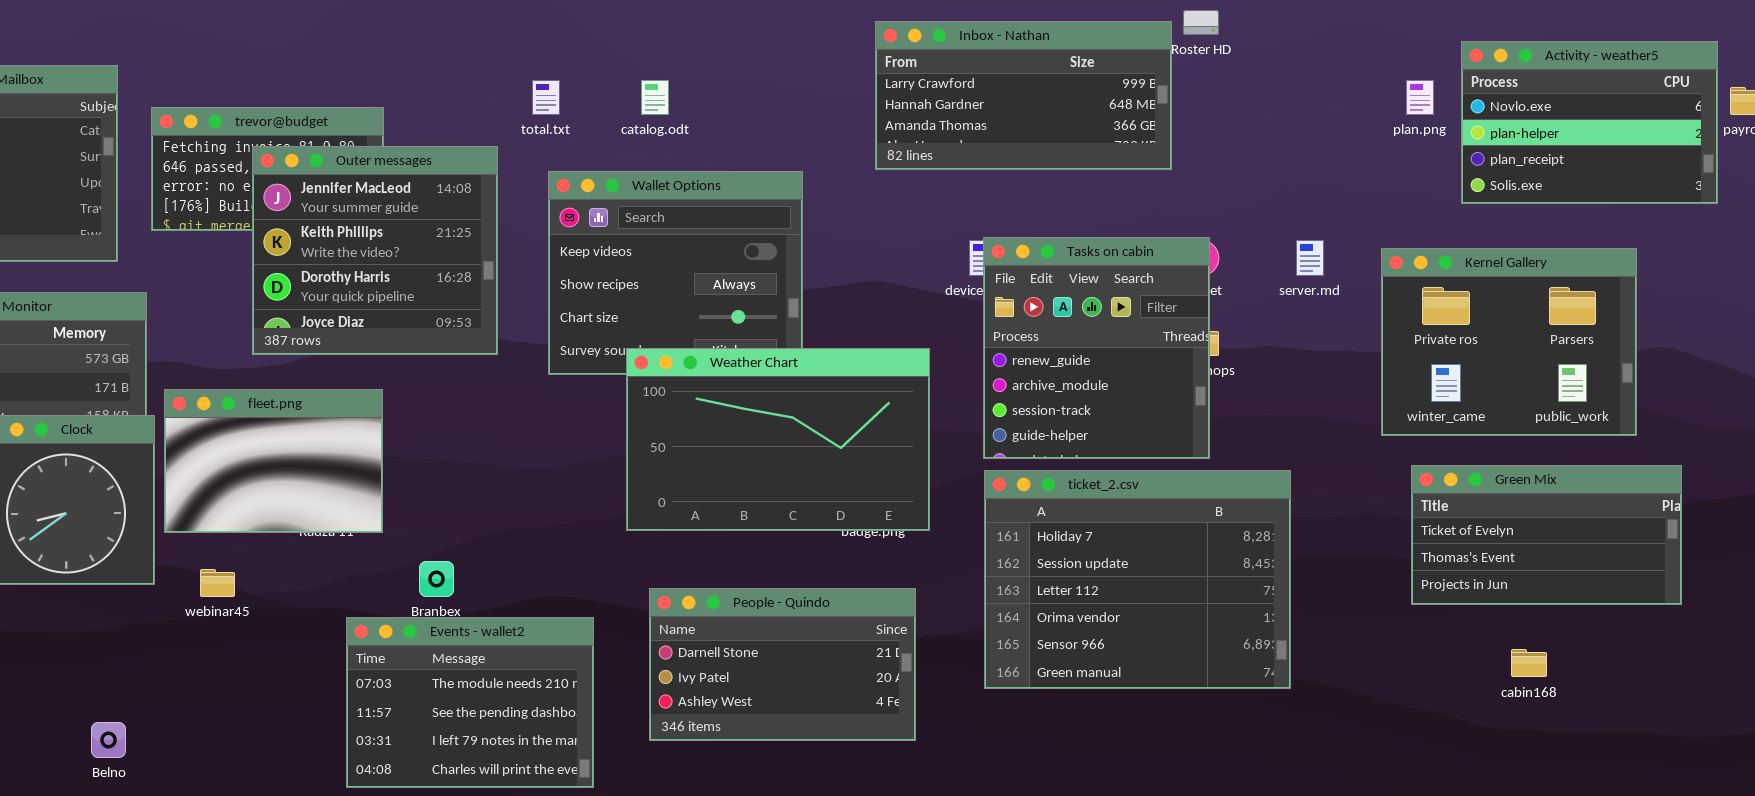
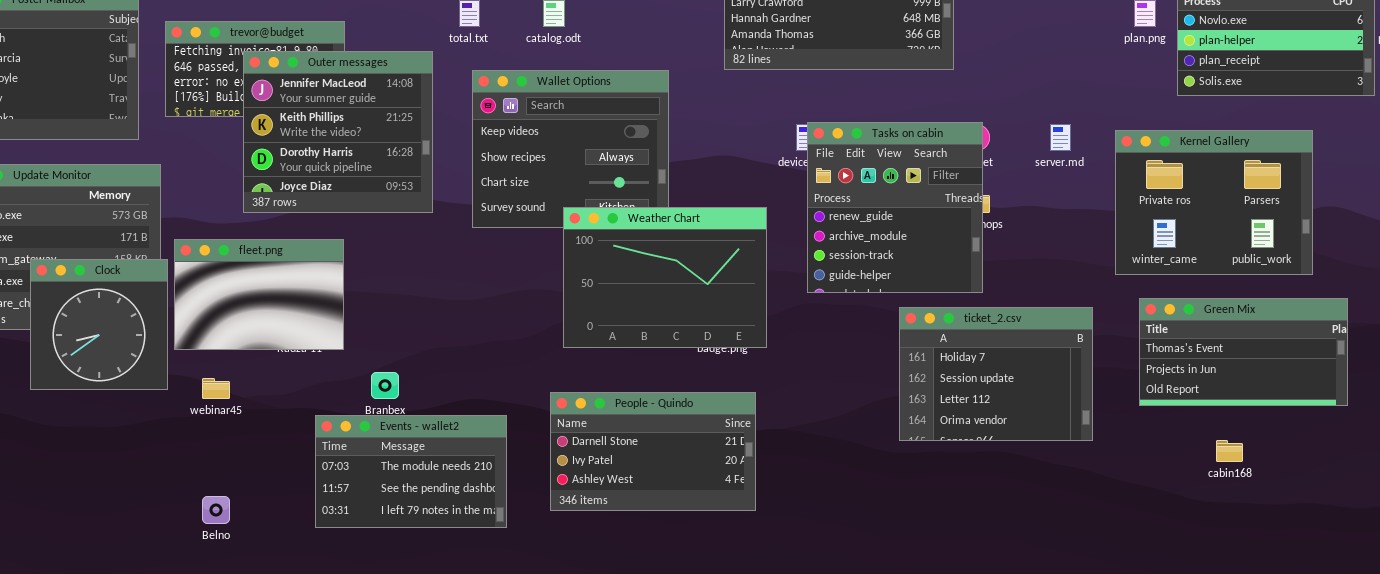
Weather Chart: [626,348,930,531] -> [563,207,767,348], resized
Green Mix: [1411,465,1682,605] -> [1139,298,1348,406], scrolled down 1 row
ticket_2.csv: [984,470,1291,689] -> [899,307,1093,441], moved, resized
Events - wallet2: [346,617,594,788] -> [315,415,507,528], resized
Belno: [91,722,126,758] -> [202,496,230,524], moved

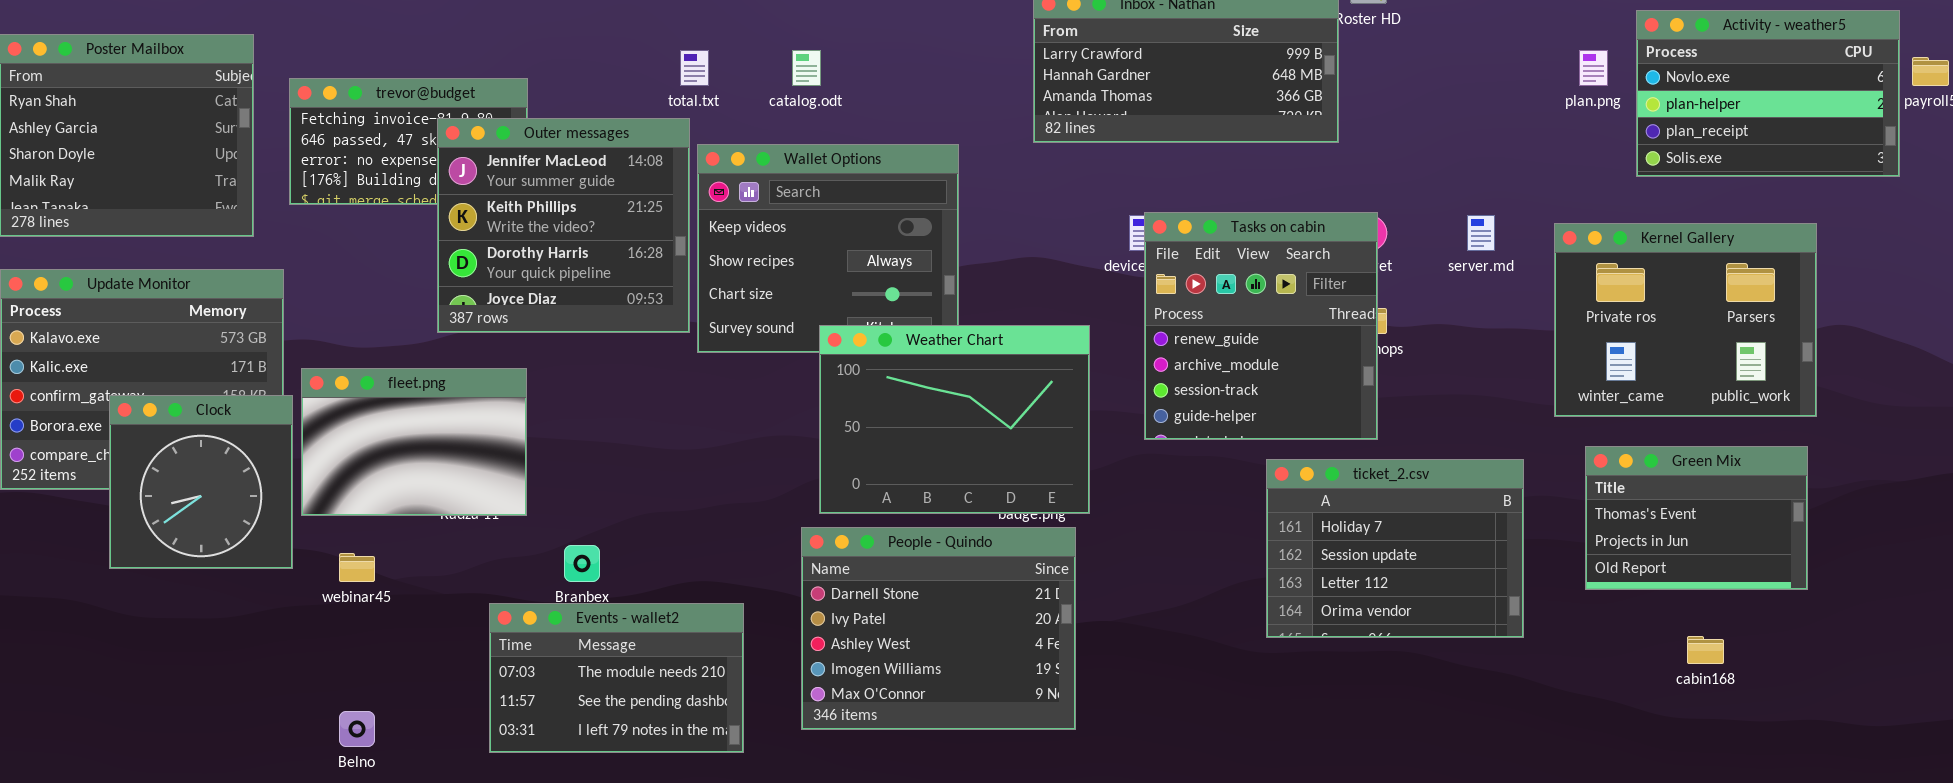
Outer messages: [243,51,433,213] -> [437,118,690,333], moved
Green Mix: [1139,298,1348,406] -> [1585,446,1808,590], resized
People - Quindo: [550,392,756,511] -> [801,527,1076,730], resized

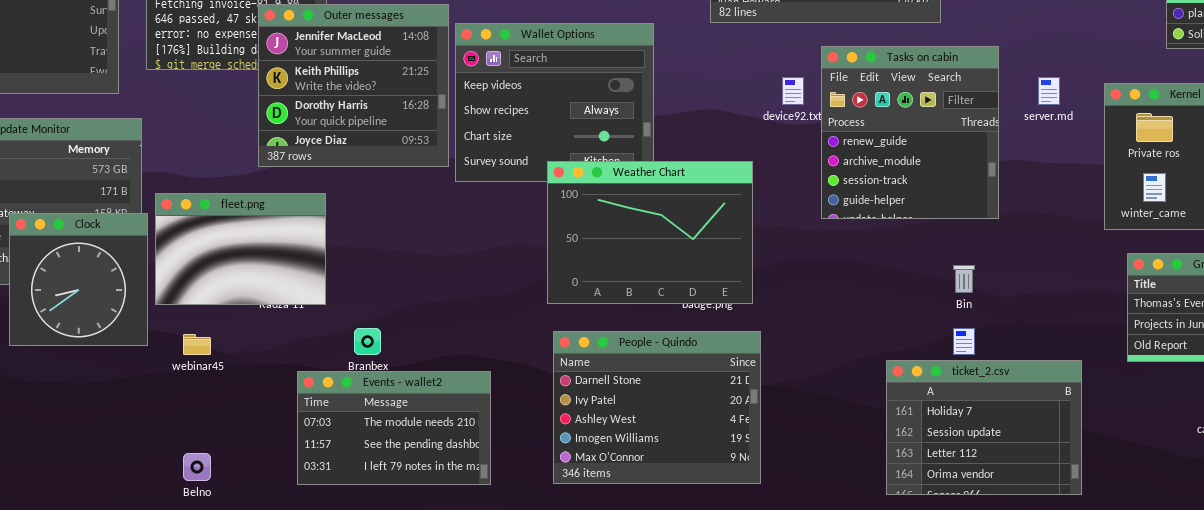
Tasks on cabin: [1144,212,1378,440] -> [821,46,999,219], moved
ticket_2.csv: [1266,459,1524,638] -> [886,360,1082,495], moved
People - Quindo: [801,527,1076,730] -> [553,331,761,484], moved

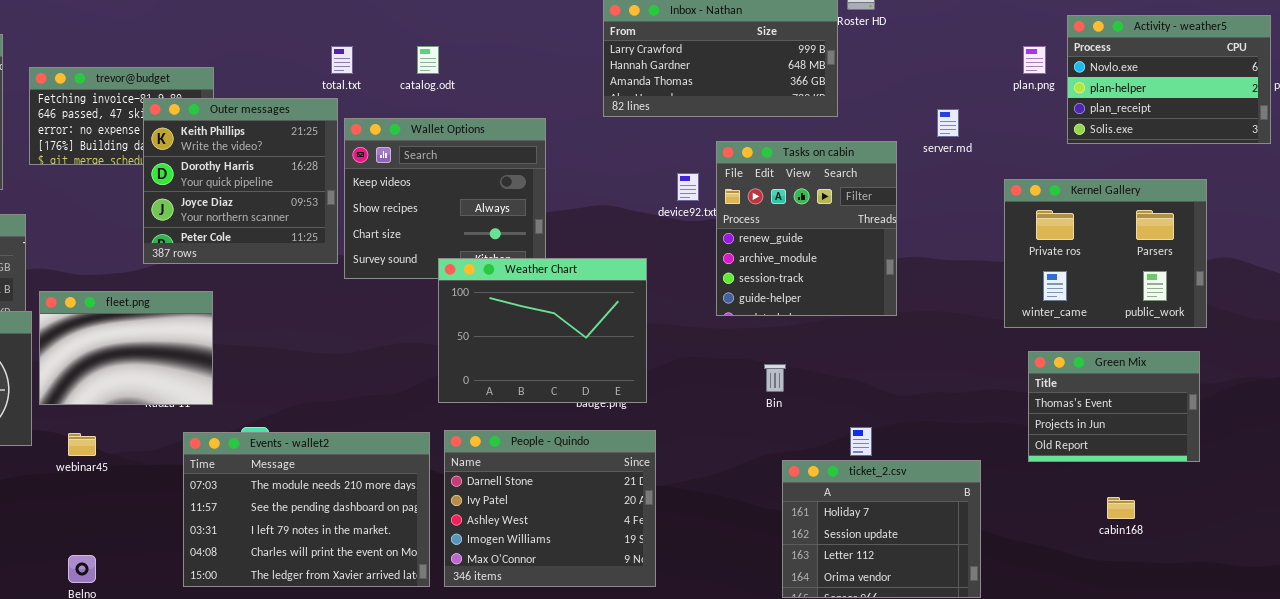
Outer messages: [258,4,449,167] -> [143,98,338,264], scrolled down 1 row
server.md: [1038,77,1060,105] -> [937,109,959,137], moved
Bin: [953,265,975,293] -> [764,364,786,392], moved
Events - wallet2: [297,371,491,485] -> [183,432,430,587], resized

